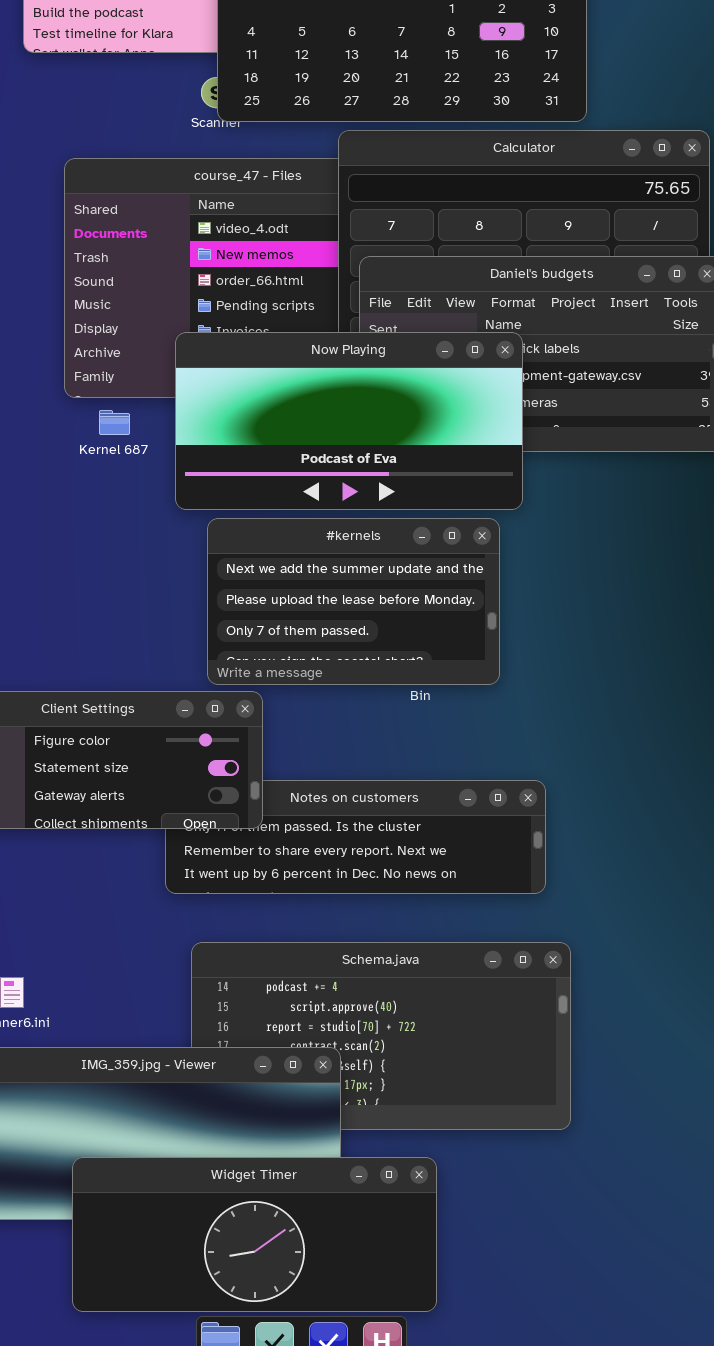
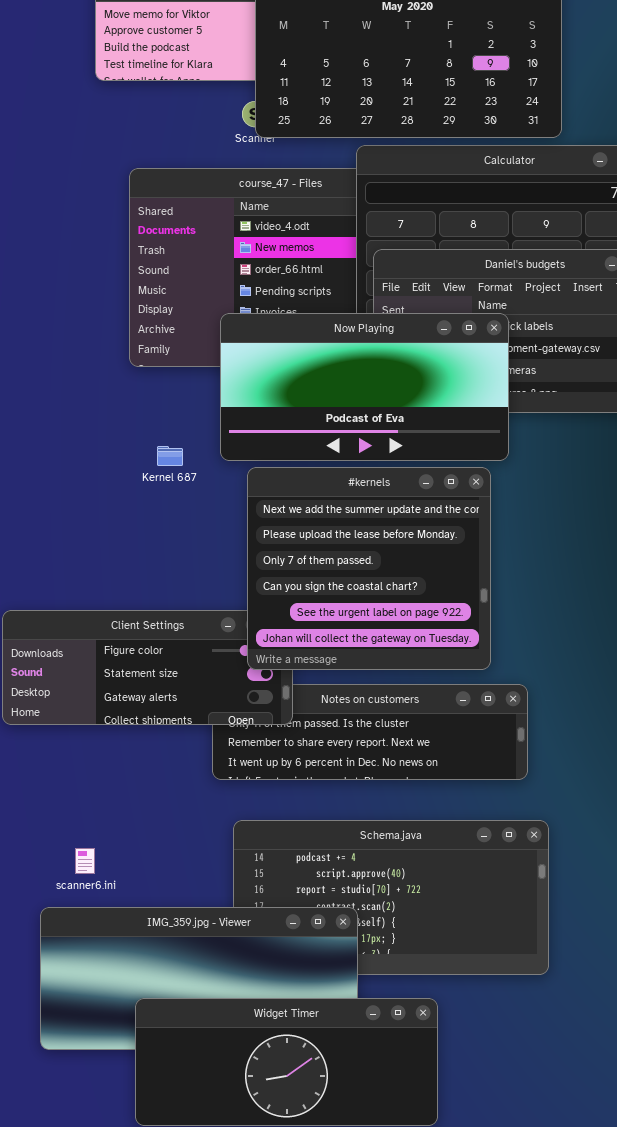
Kernel 687: [99,410,130,435] -> [157,446,183,466], moved
#kernels: [207,518,500,685] -> [247,467,491,670], resized

